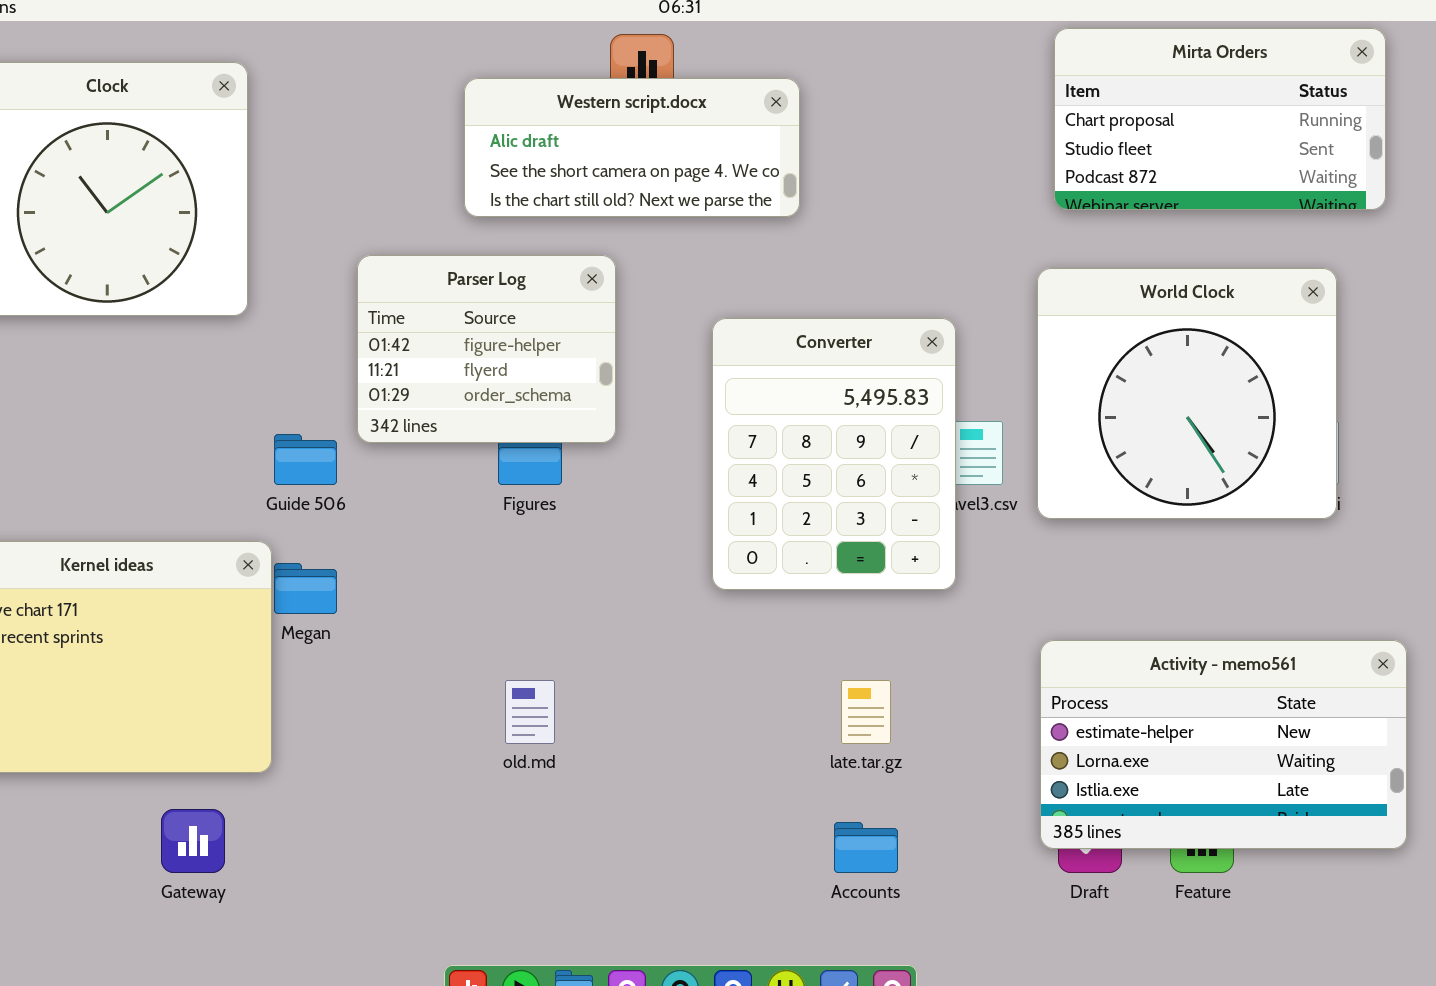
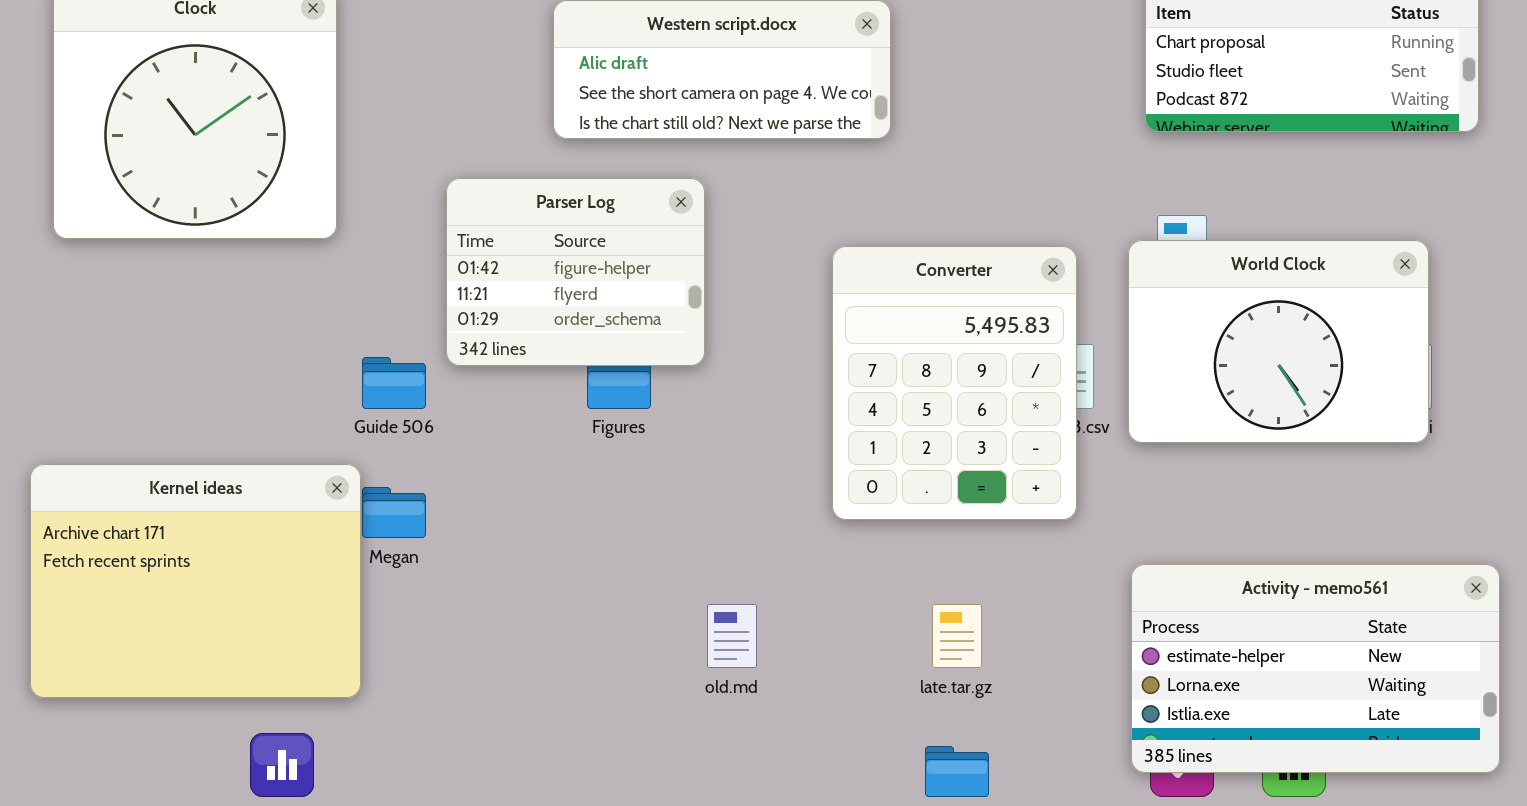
World Clock: [1037,268,1337,519] -> [1128,240,1429,443], resized
Converter: [712,318,956,590] -> [832,246,1077,520], moved
old.md: [505,680,555,744] -> [707,604,757,668], moved

